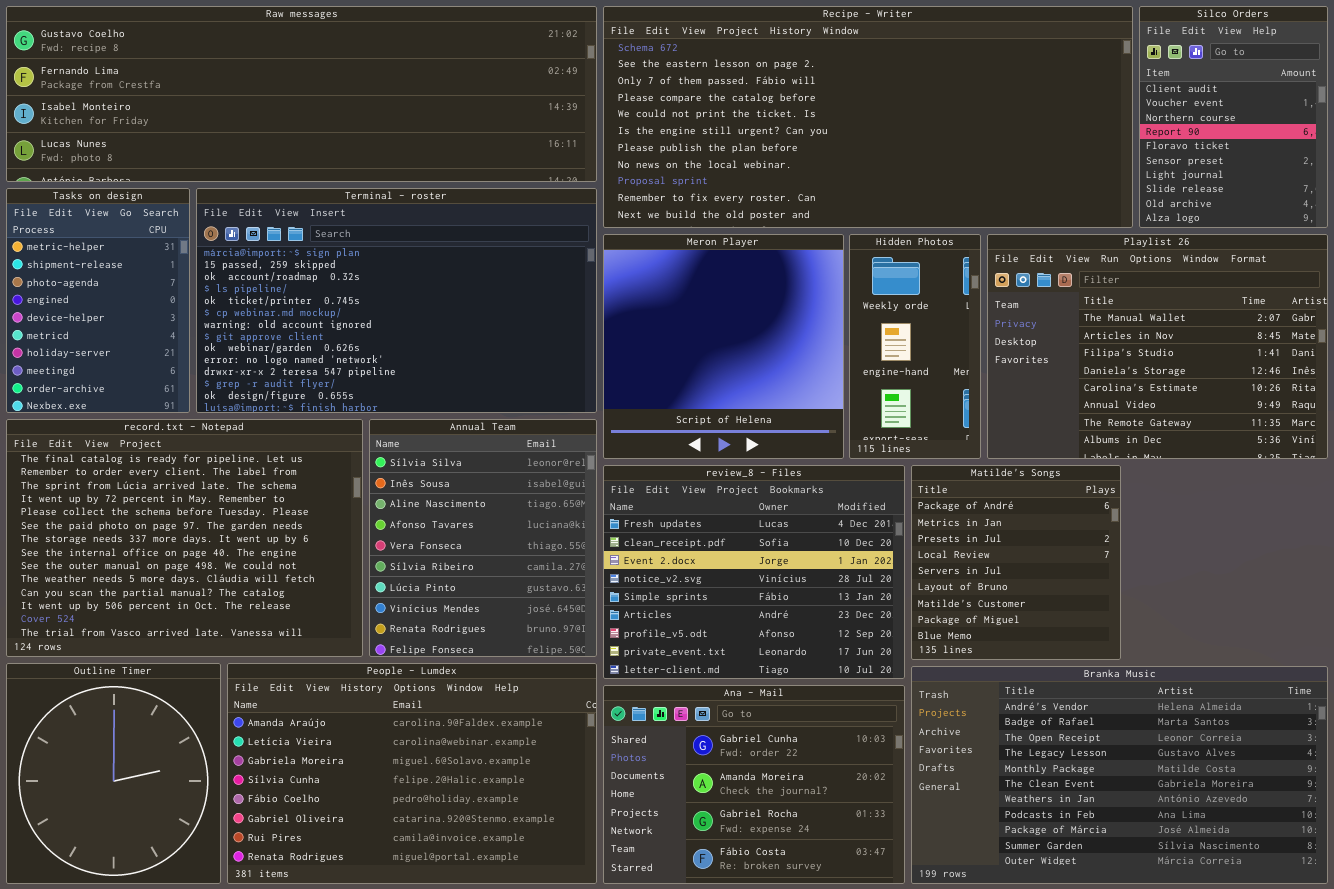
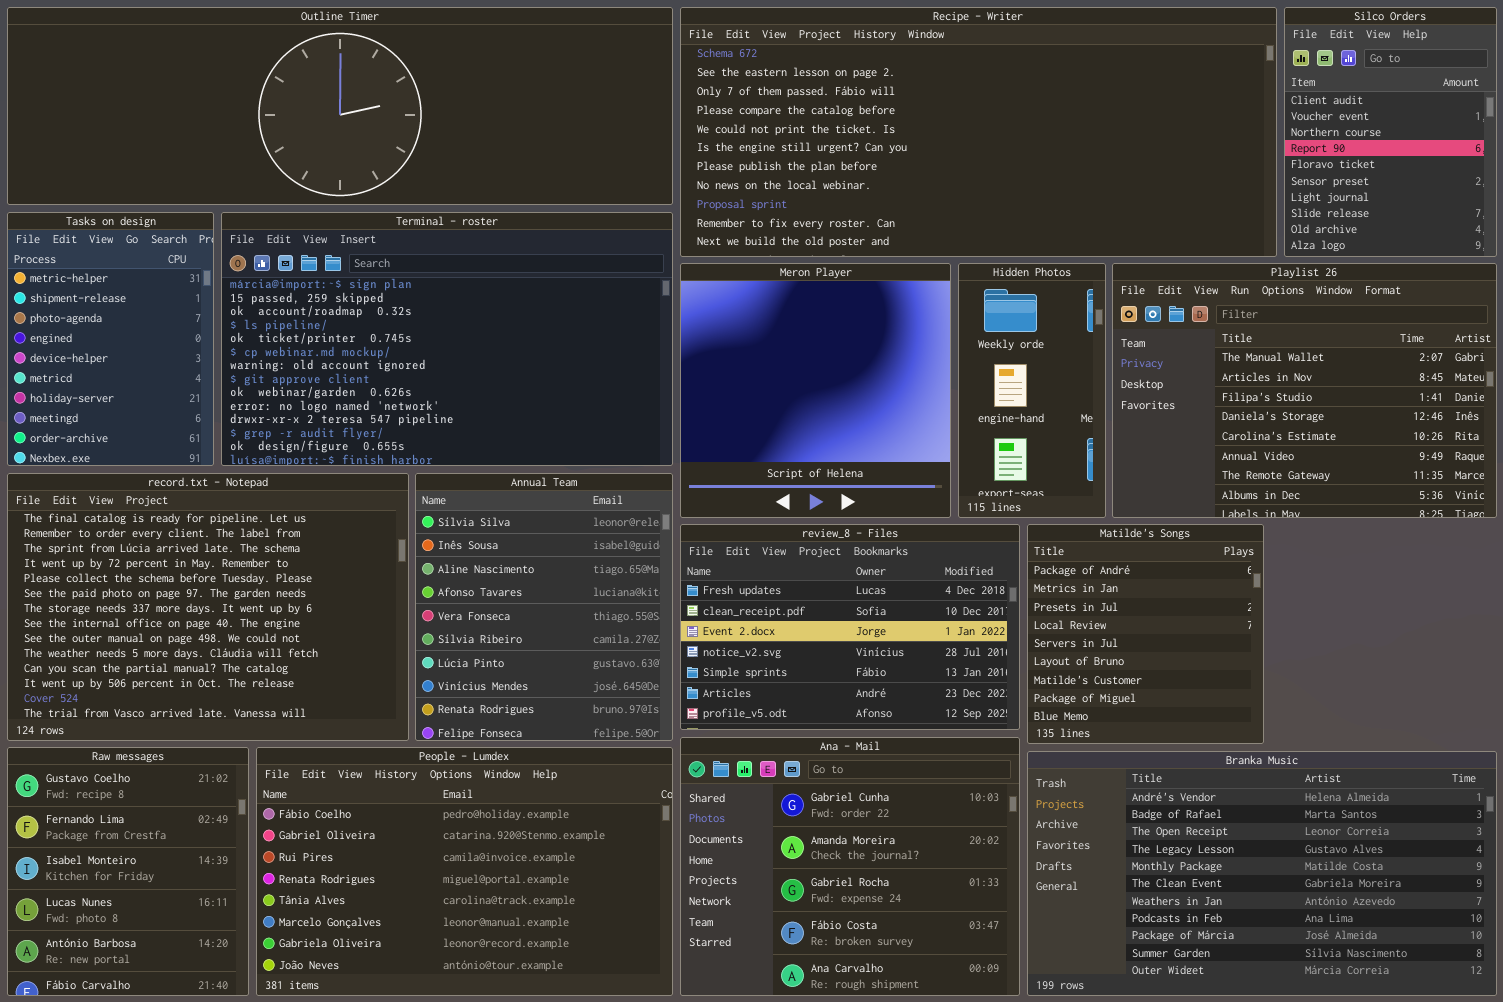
Raw messages: [6,6,597,182] -> [7,747,249,996], moved, resized
review_8 - Files: [603,465,905,679] -> [680,524,1020,730], resized
Outline Timer: [6,663,221,884] -> [7,7,673,205], moved, resized
People - Lumdex: [227,663,597,884] -> [256,747,673,996], scrolled down 4 rows
Ana - Mail: [603,685,905,884] -> [680,737,1020,996], resized

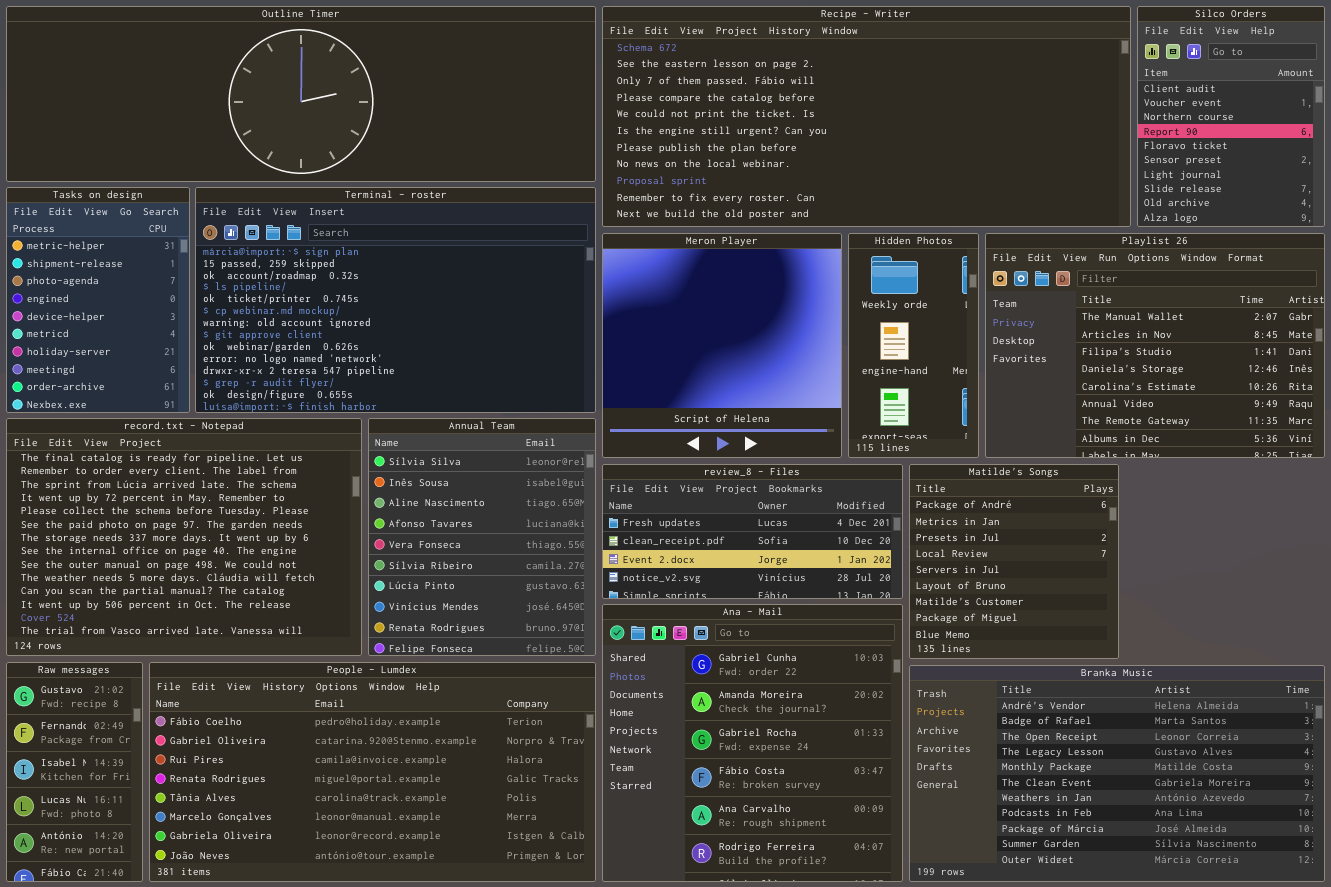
review_8 - Files: [680,524,1020,730] -> [602,464,903,599], resized
Ana - Mail: [680,737,1020,996] -> [602,604,903,882], resized
Raw messages: [7,747,249,996] -> [6,662,143,882], resized
People - Lumdex: [256,747,673,996] -> [149,662,596,882], resized

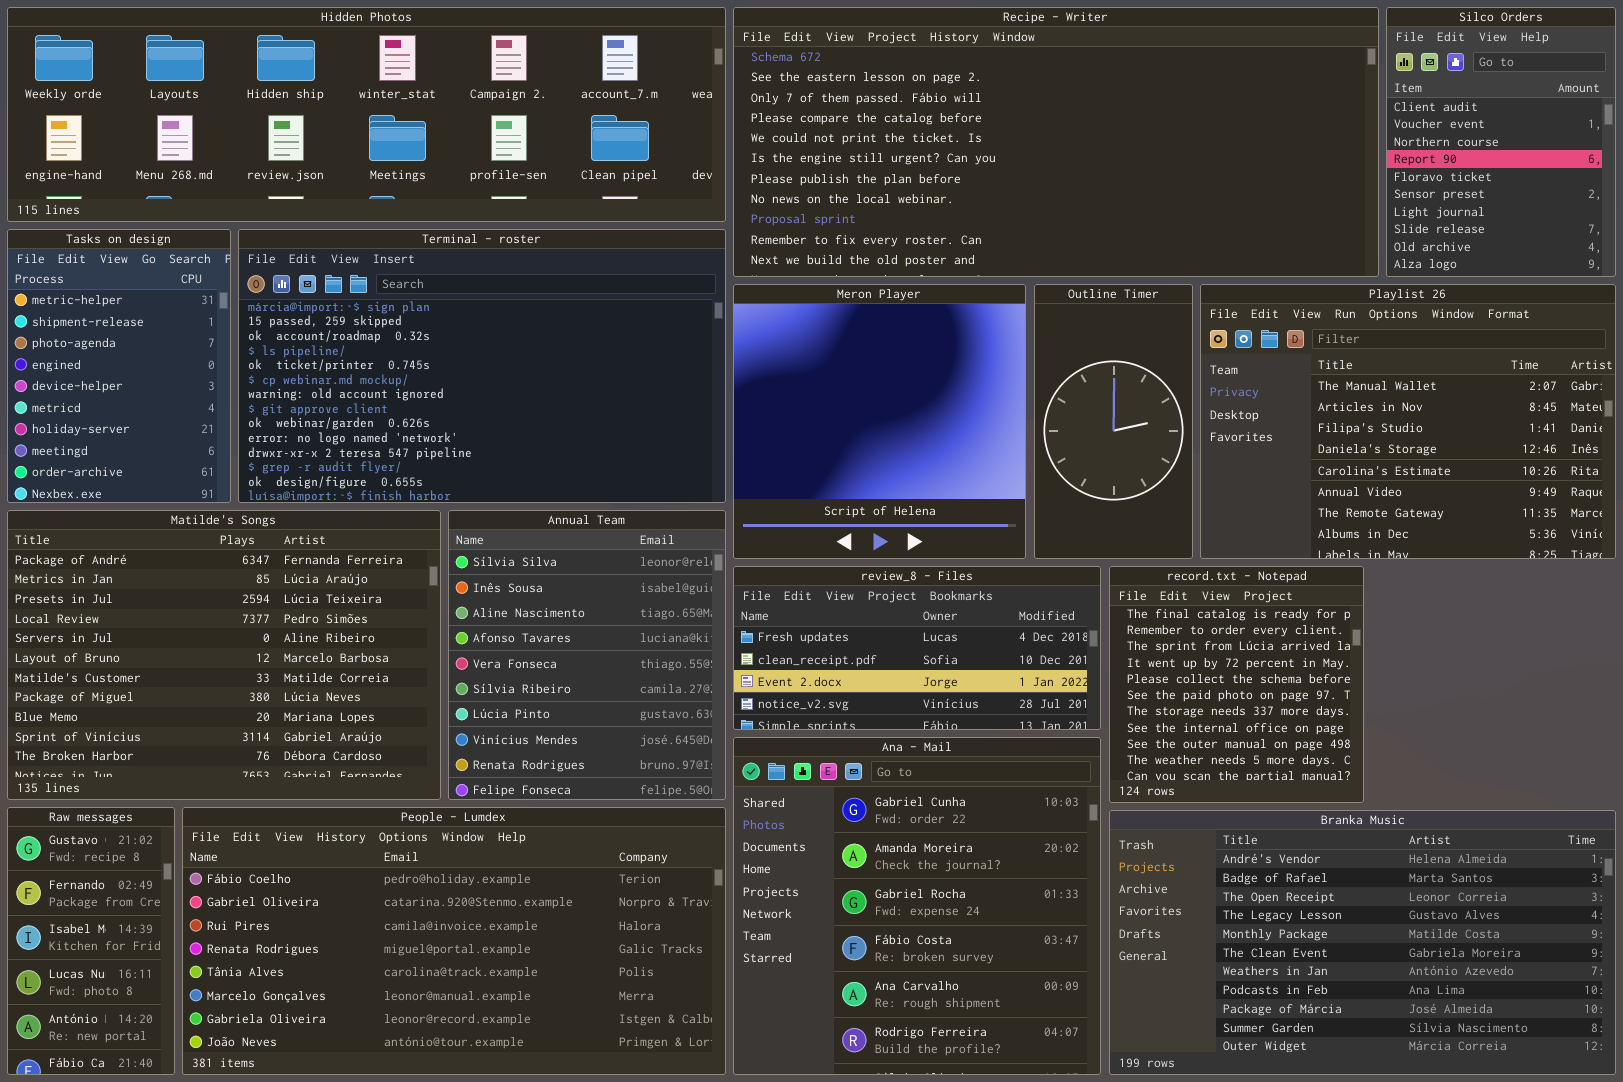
Outline Timer: [6,6,596,182] -> [1034,284,1193,559], moved, resized
Hidden Photos: [848,233,979,458] -> [7,7,726,222], moved, resized
record.txt - Notepad: [6,418,362,656] -> [1109,566,1364,803], moved, resized
Matilde's Songs: [909,464,1119,659] -> [7,510,441,800], moved, resized

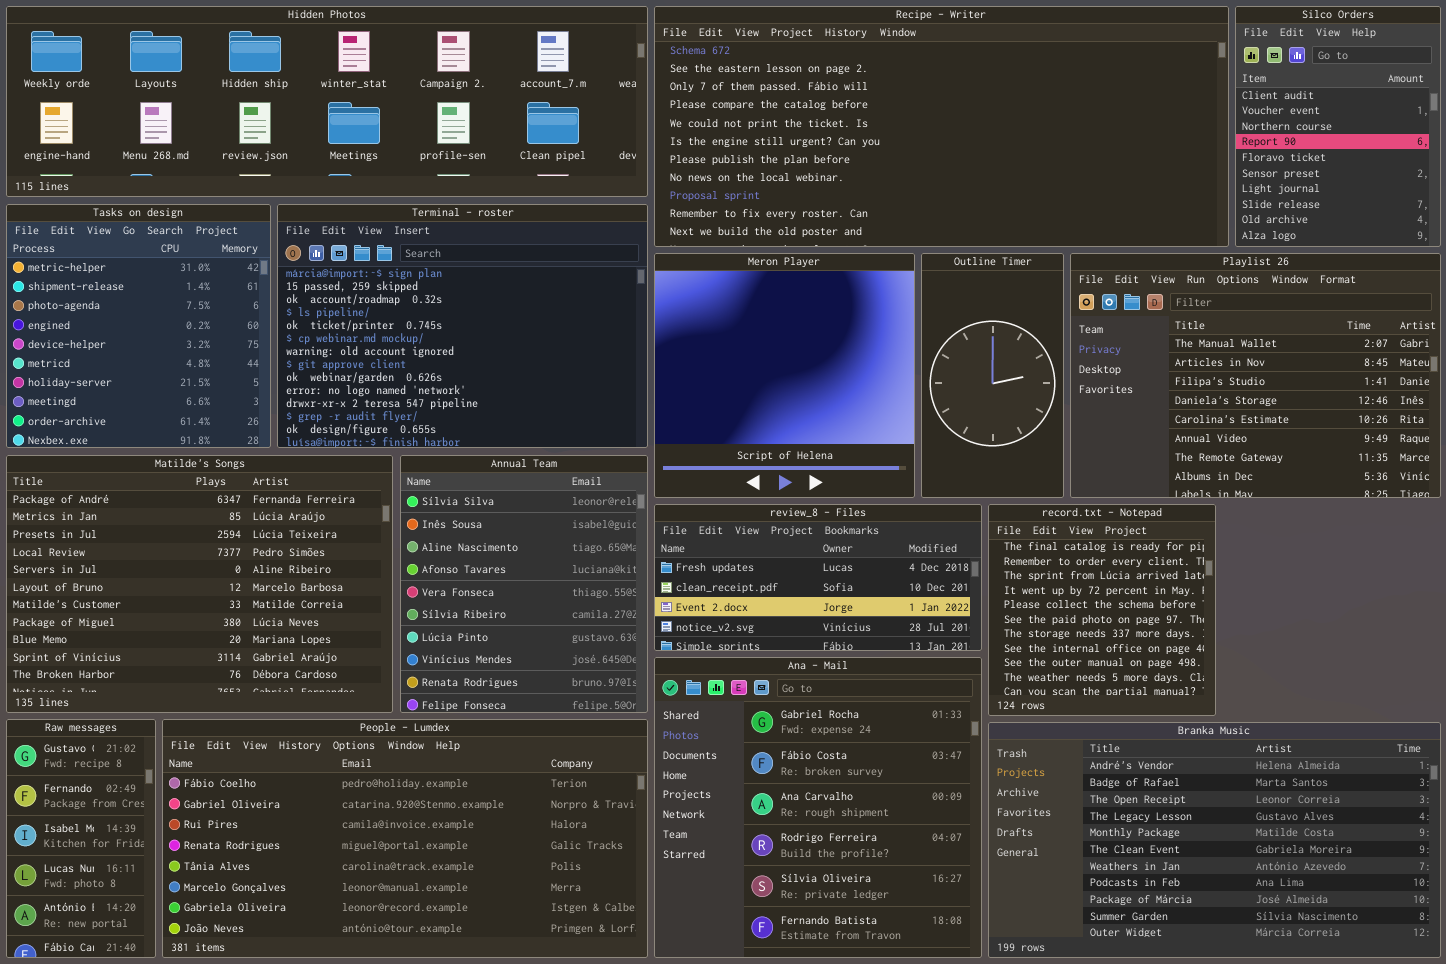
Tasks on design: [7,229,231,503] -> [6,204,271,448], resized
Terminal - roster: [238,229,726,503] -> [277,204,648,448], resized
Ana - Mail: [733,737,1101,1075] -> [654,657,982,958], scrolled down 2 rows

